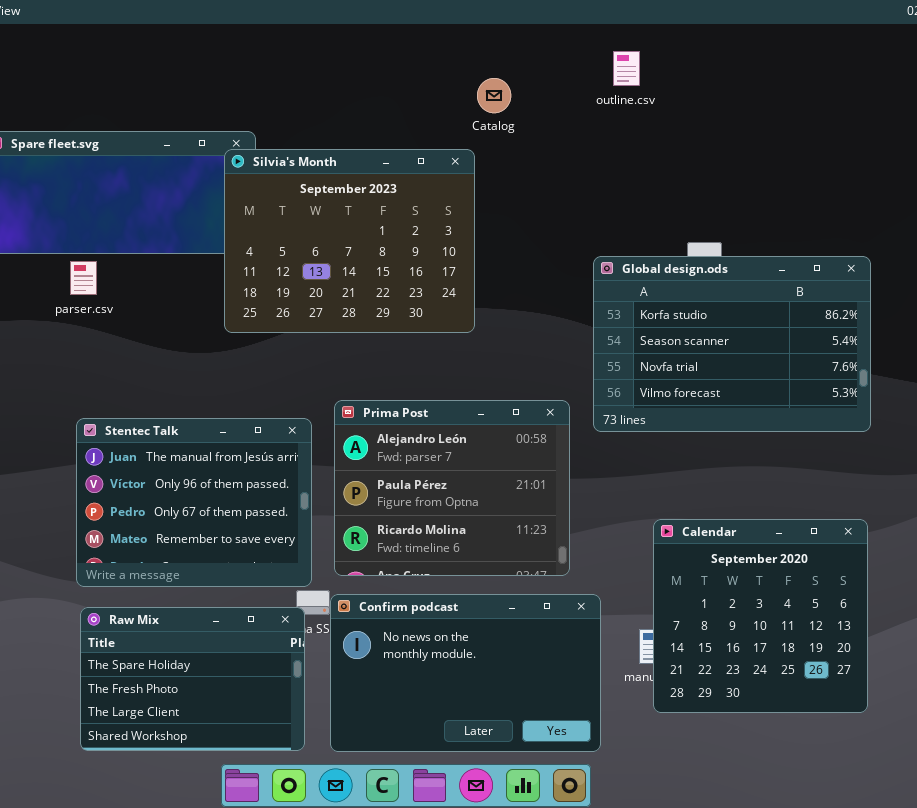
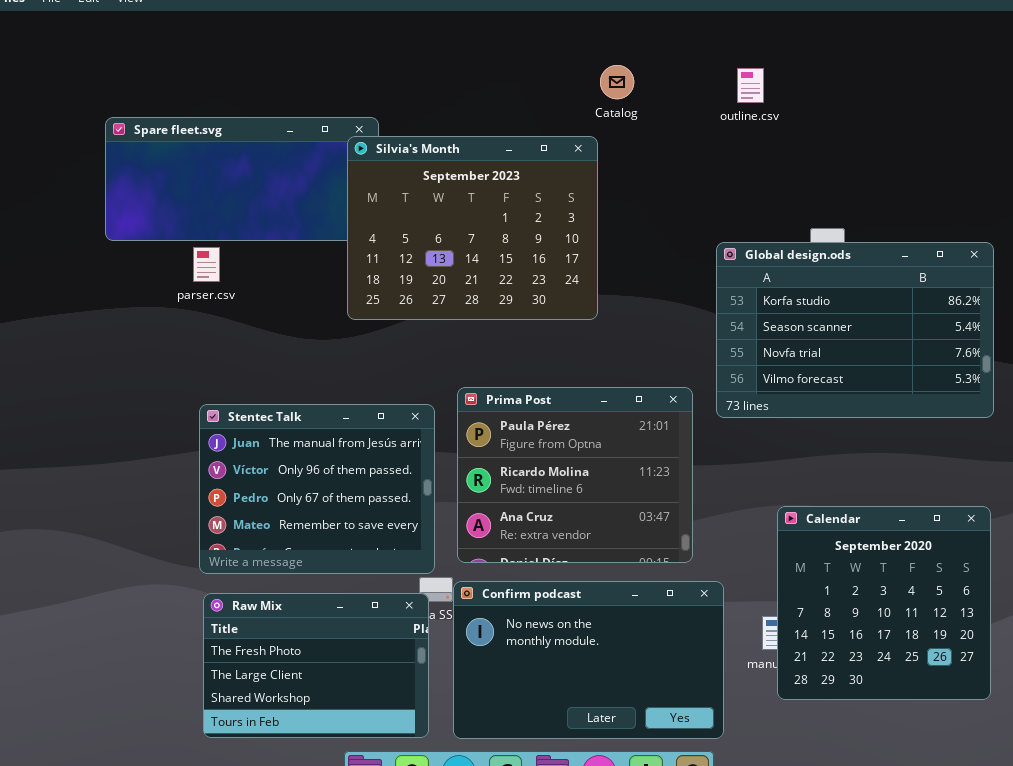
outline.csv: [613,51,640,86] -> [737,68,764,103], moved
Prima Post: [334,400,570,576] -> [457,387,693,563], scrolled down 1 row
Raw Mix: [80,607,305,751] -> [203,593,429,738], scrolled down 1 row

